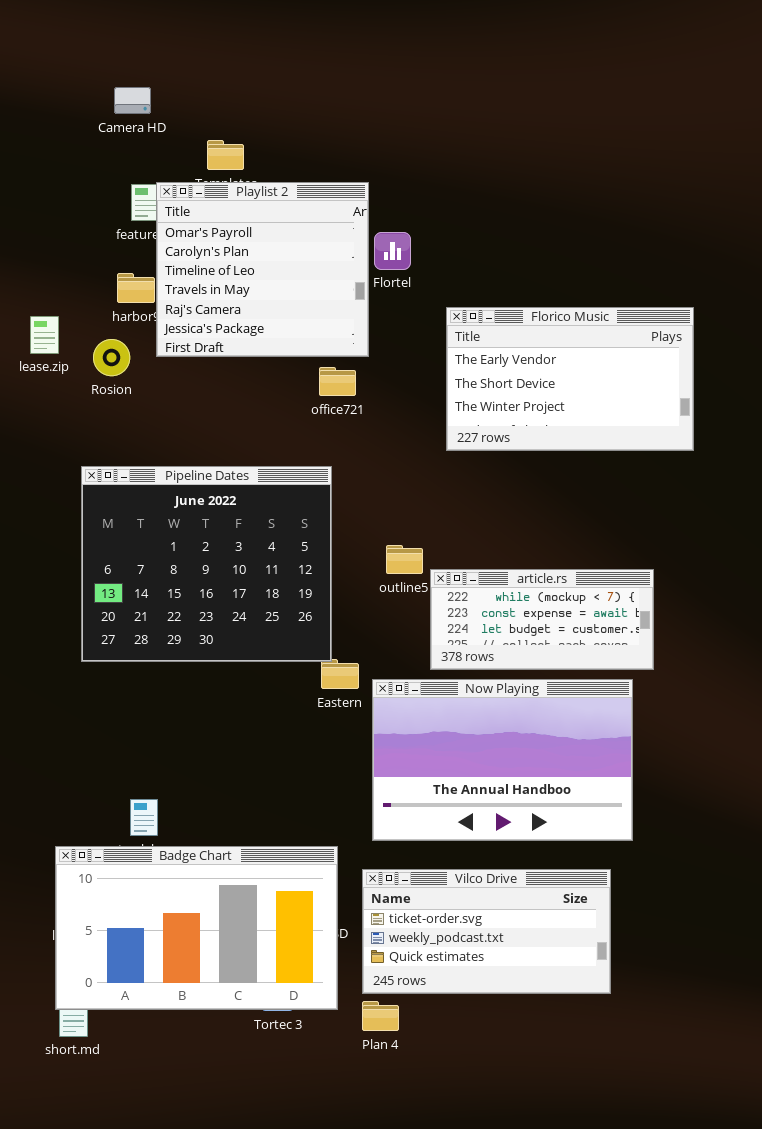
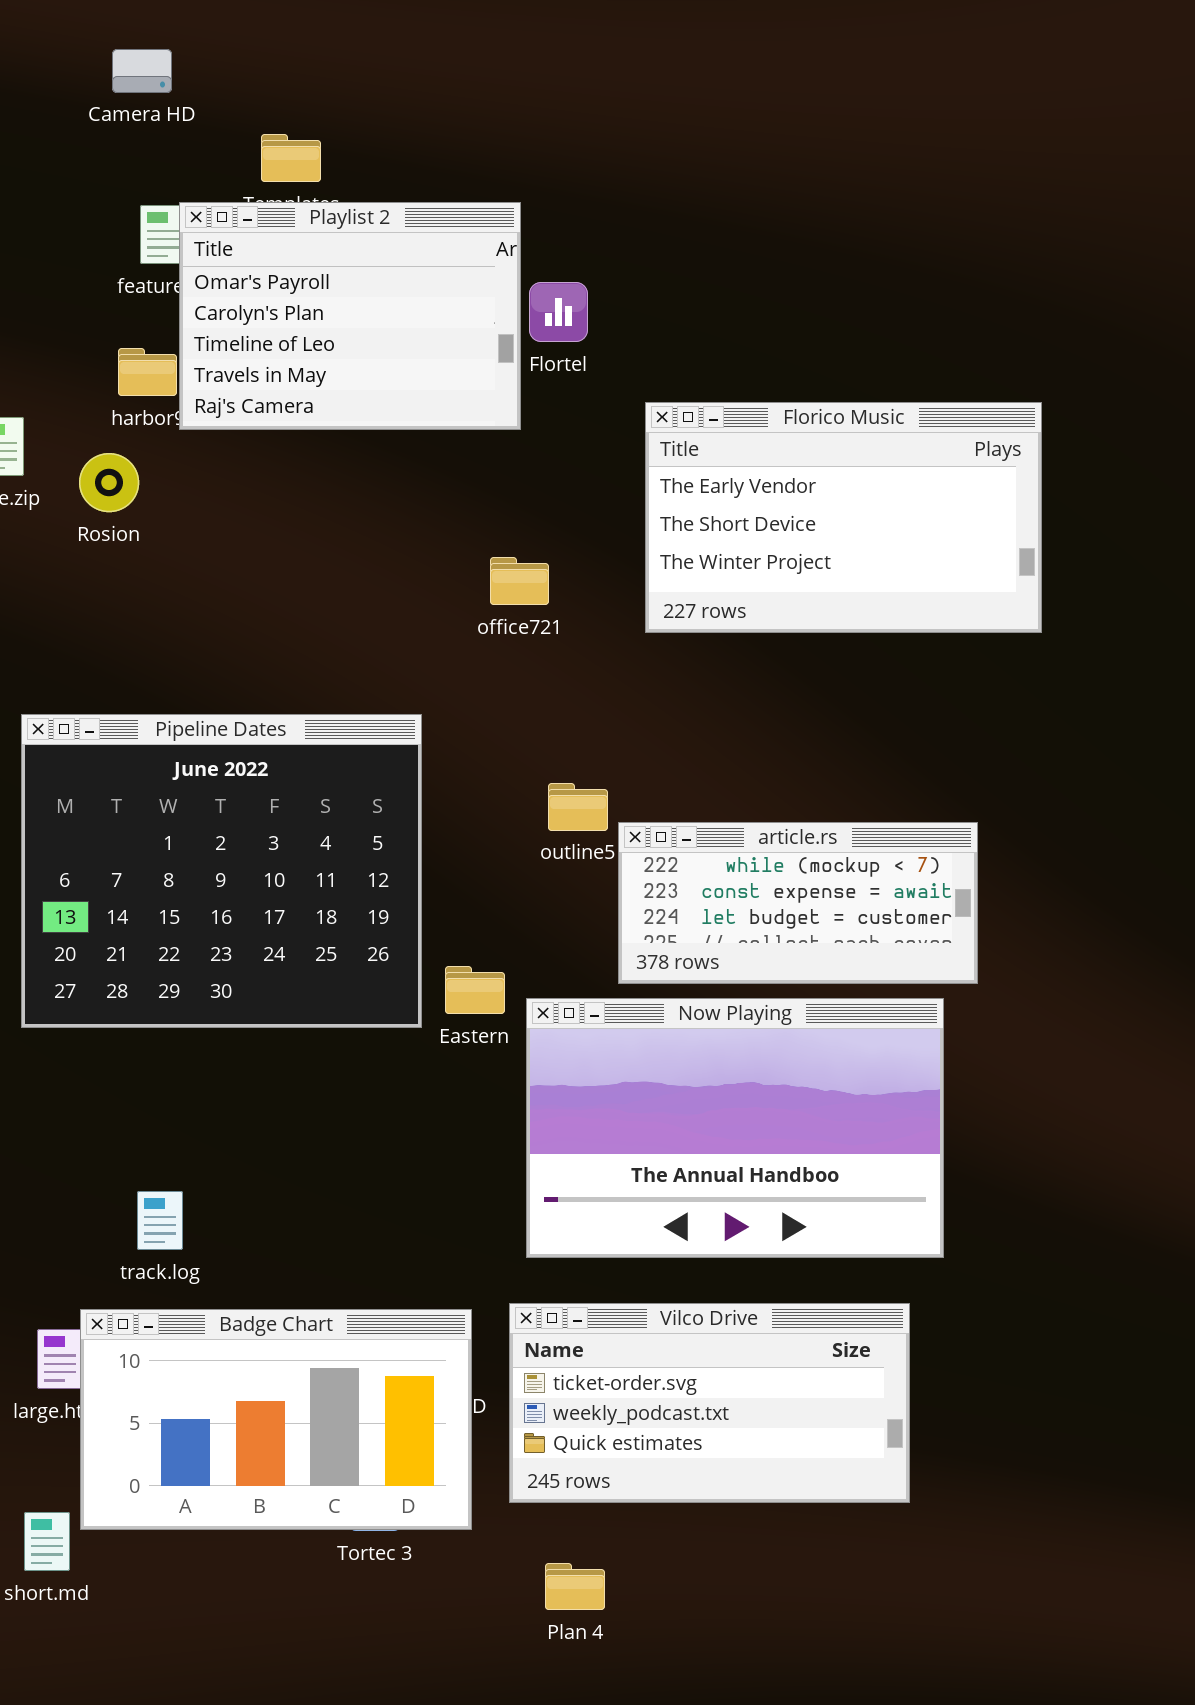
Playlist 2: [156,182,369,357] -> [179,202,521,430], resized
office721: [319,367,356,396] -> [490,557,549,605], moved
Pipeline Dates: [81,466,332,662] -> [21,714,422,1028], moved
Badge Chart: [55,846,338,1010] -> [80,1309,472,1530], resized
Plan 4: [362,1001,399,1031] -> [545,1563,605,1610], moved

